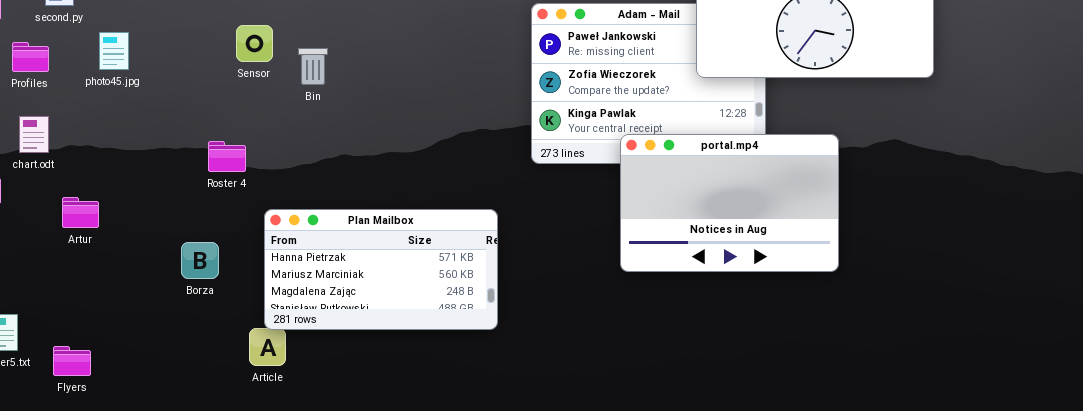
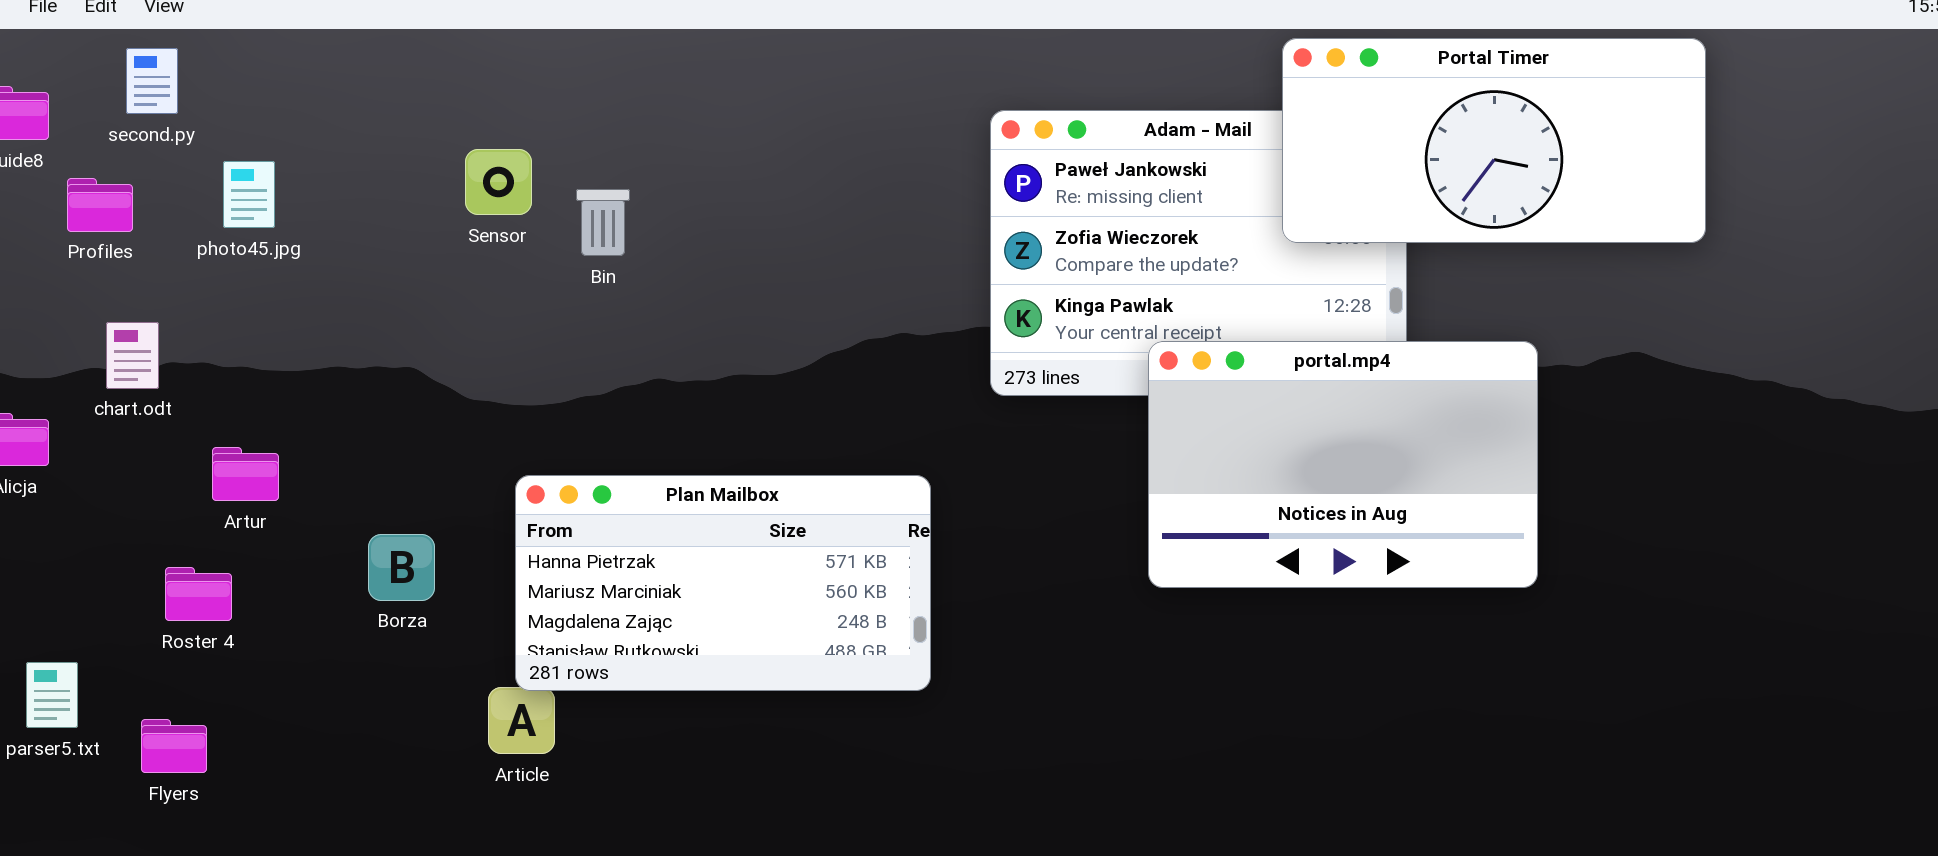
chart.odt: [19,116,49,153] -> [106,322,159,389], moved
Roster 4: [208,141,246,172] -> [165,567,232,621], moved
Artur: [62,197,99,228] -> [212,447,279,501], moved

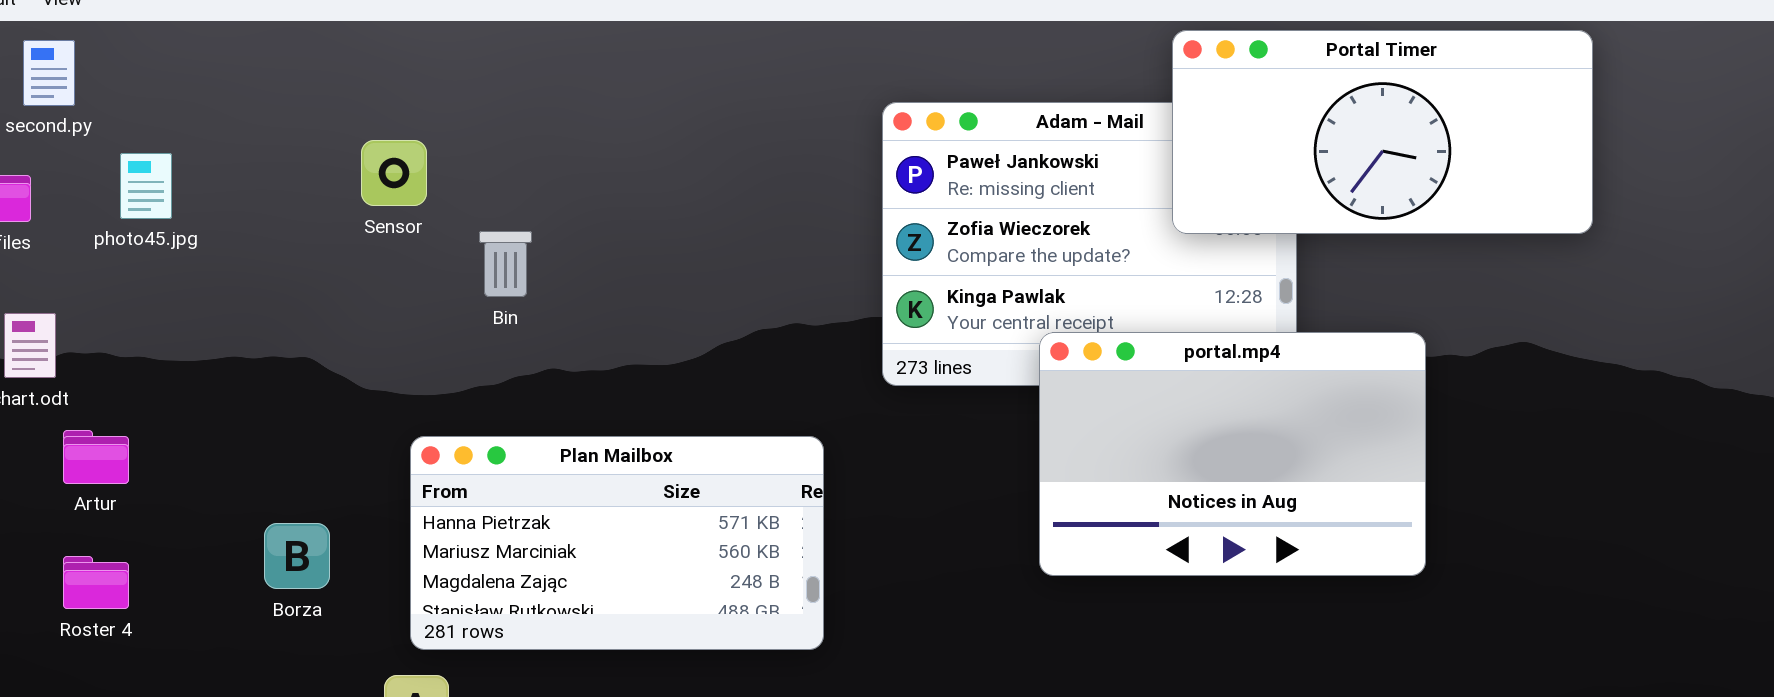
Bin: [576,189,630,256] -> [479,231,532,297], moved
Artur: [212,447,279,501] -> [63,430,129,484], moved
Plan Mailbox: [515,475,931,691] -> [410,436,824,650], moved

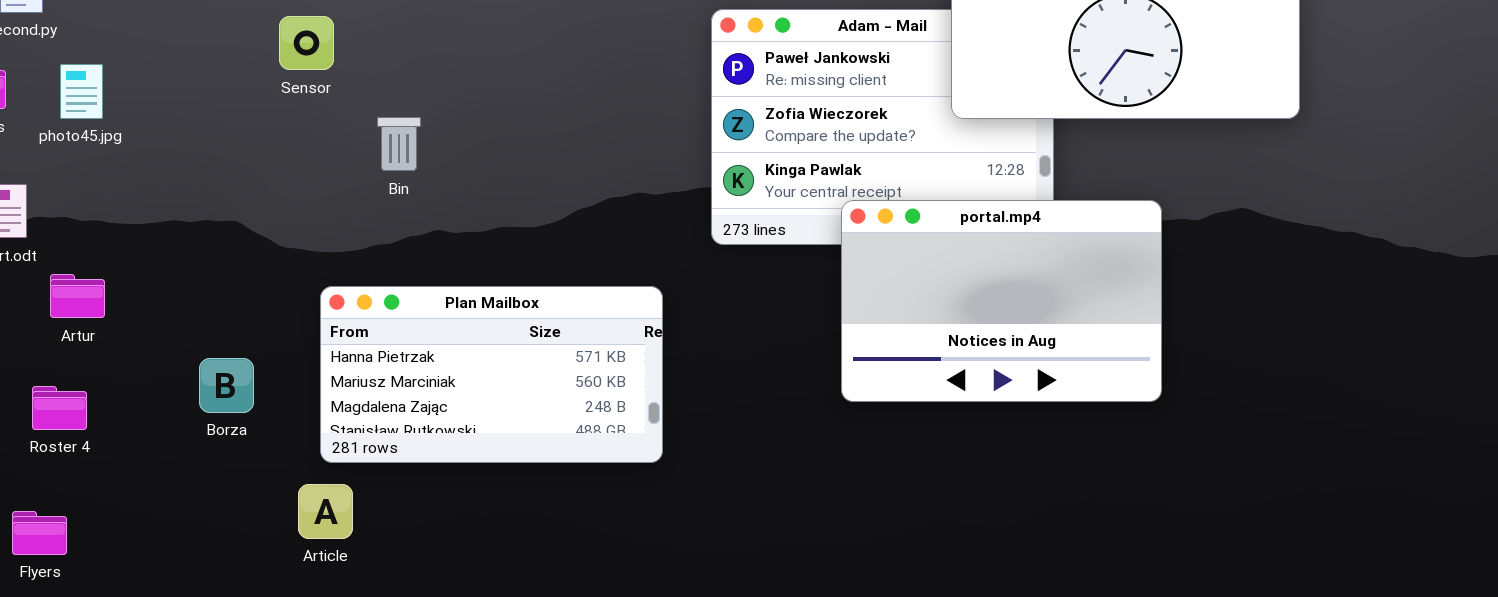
Sensor: [361,140,427,206] -> [279,16,334,70], moved
photo45.jpg: [120,153,172,219] -> [60,64,103,119], moved
Artur: [63,430,129,484] -> [50,274,105,318], moved

